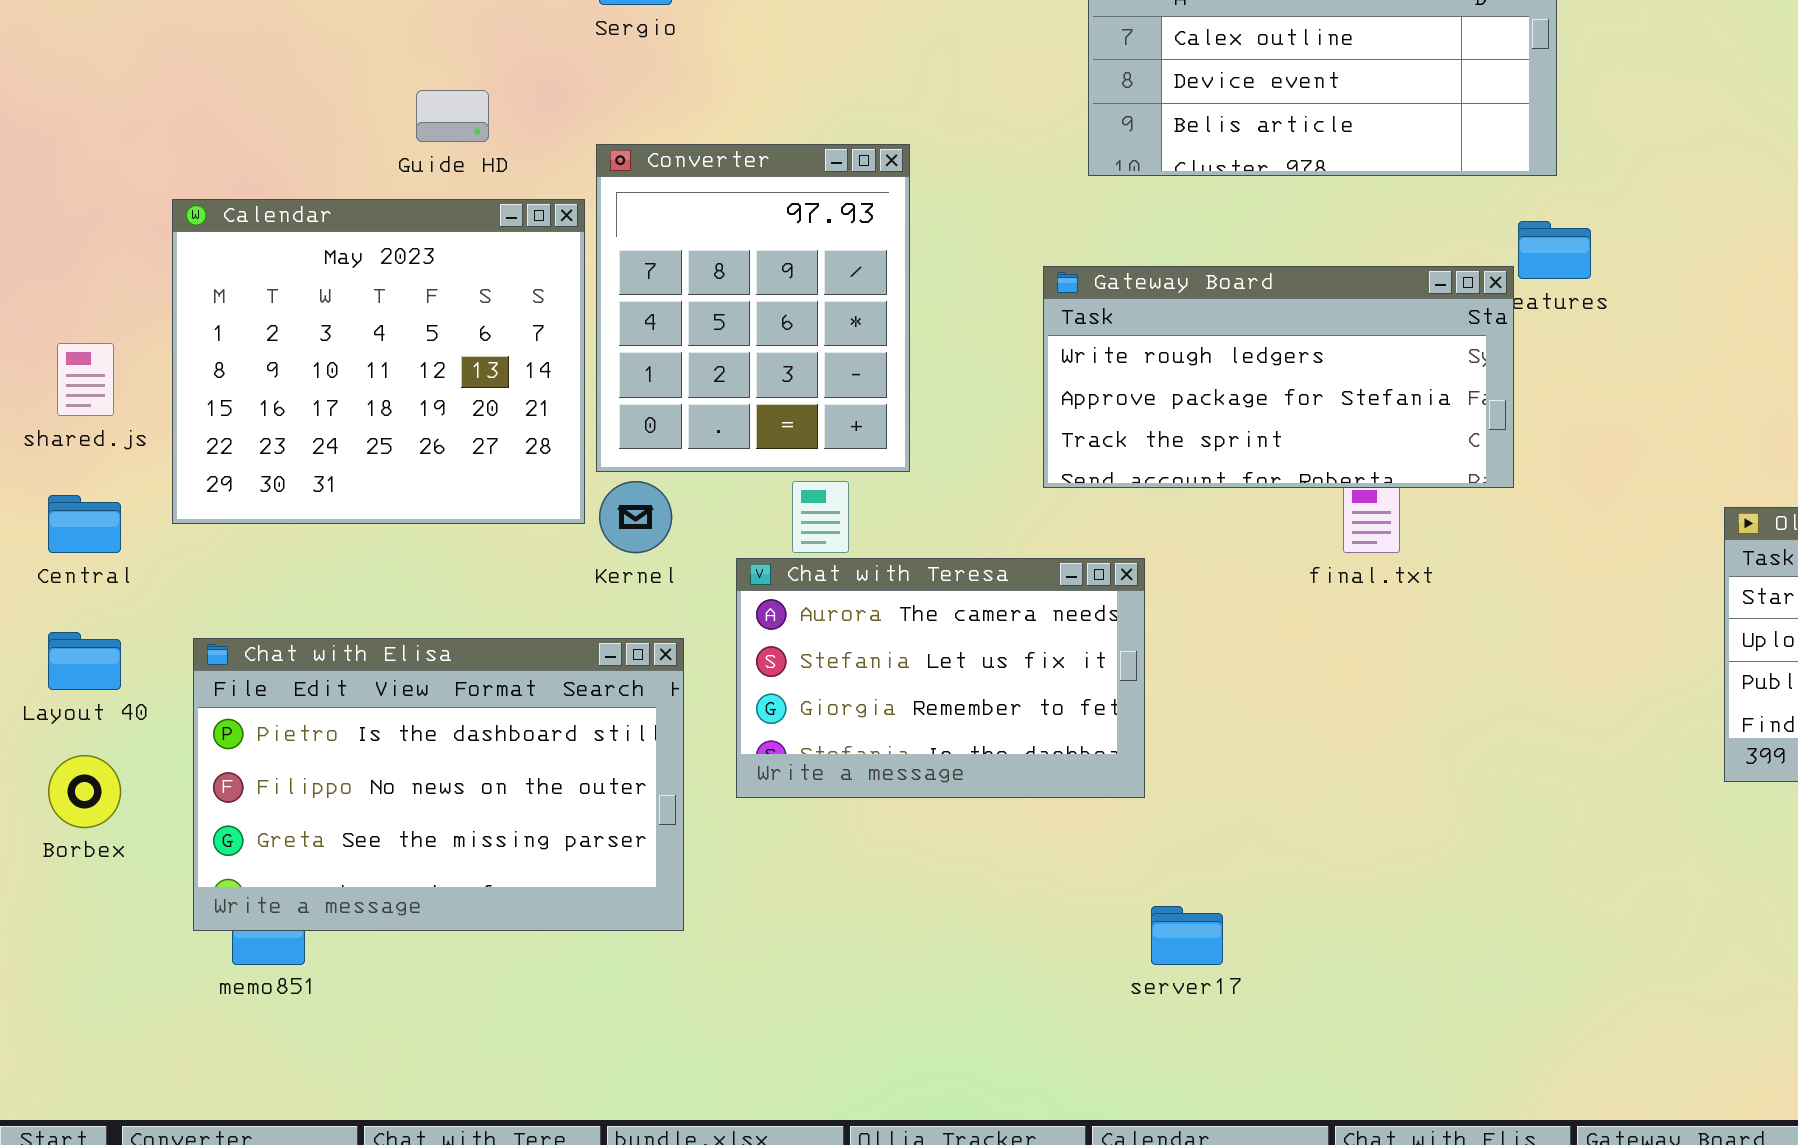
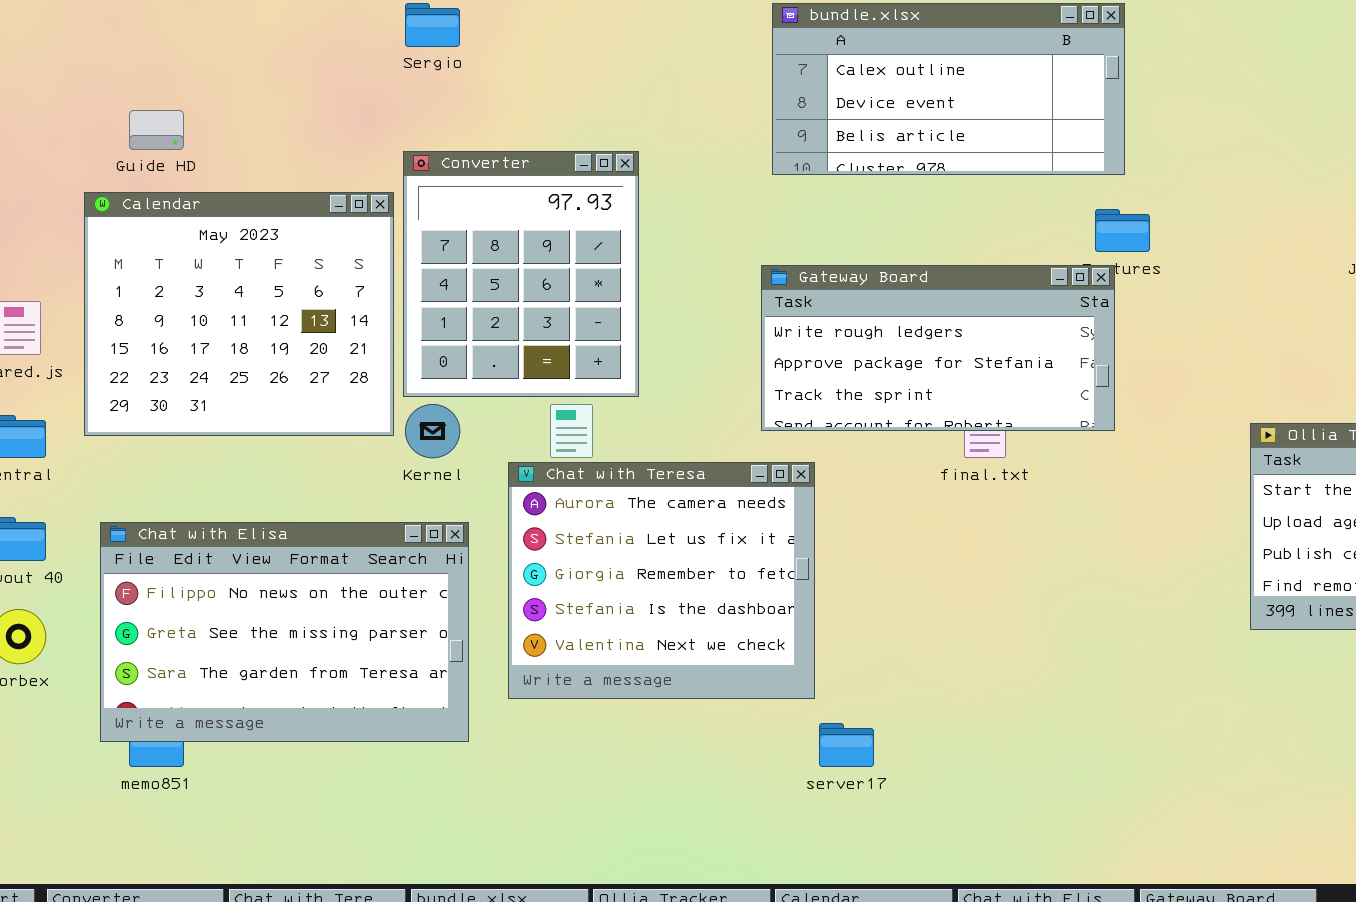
Guide HD: [416,90,489,142] -> [129,110,184,150], moved
Gateway Board: [1043,266,1514,488] -> [761,265,1115,431], moved
Chat with Teresa: [736,558,1145,798] -> [508,462,815,699], resized
Chat with Elisa: [193,638,684,931] -> [100,522,469,742], scrolled down 1 row

